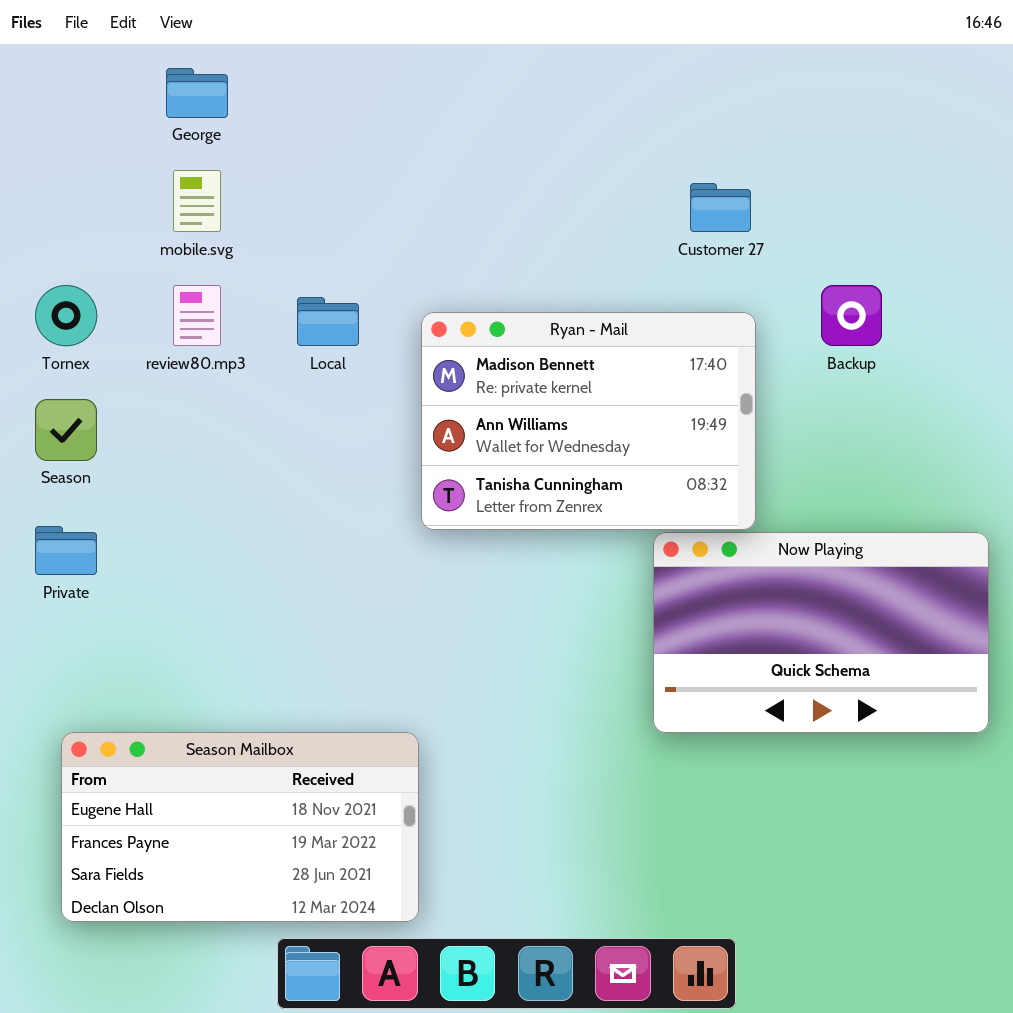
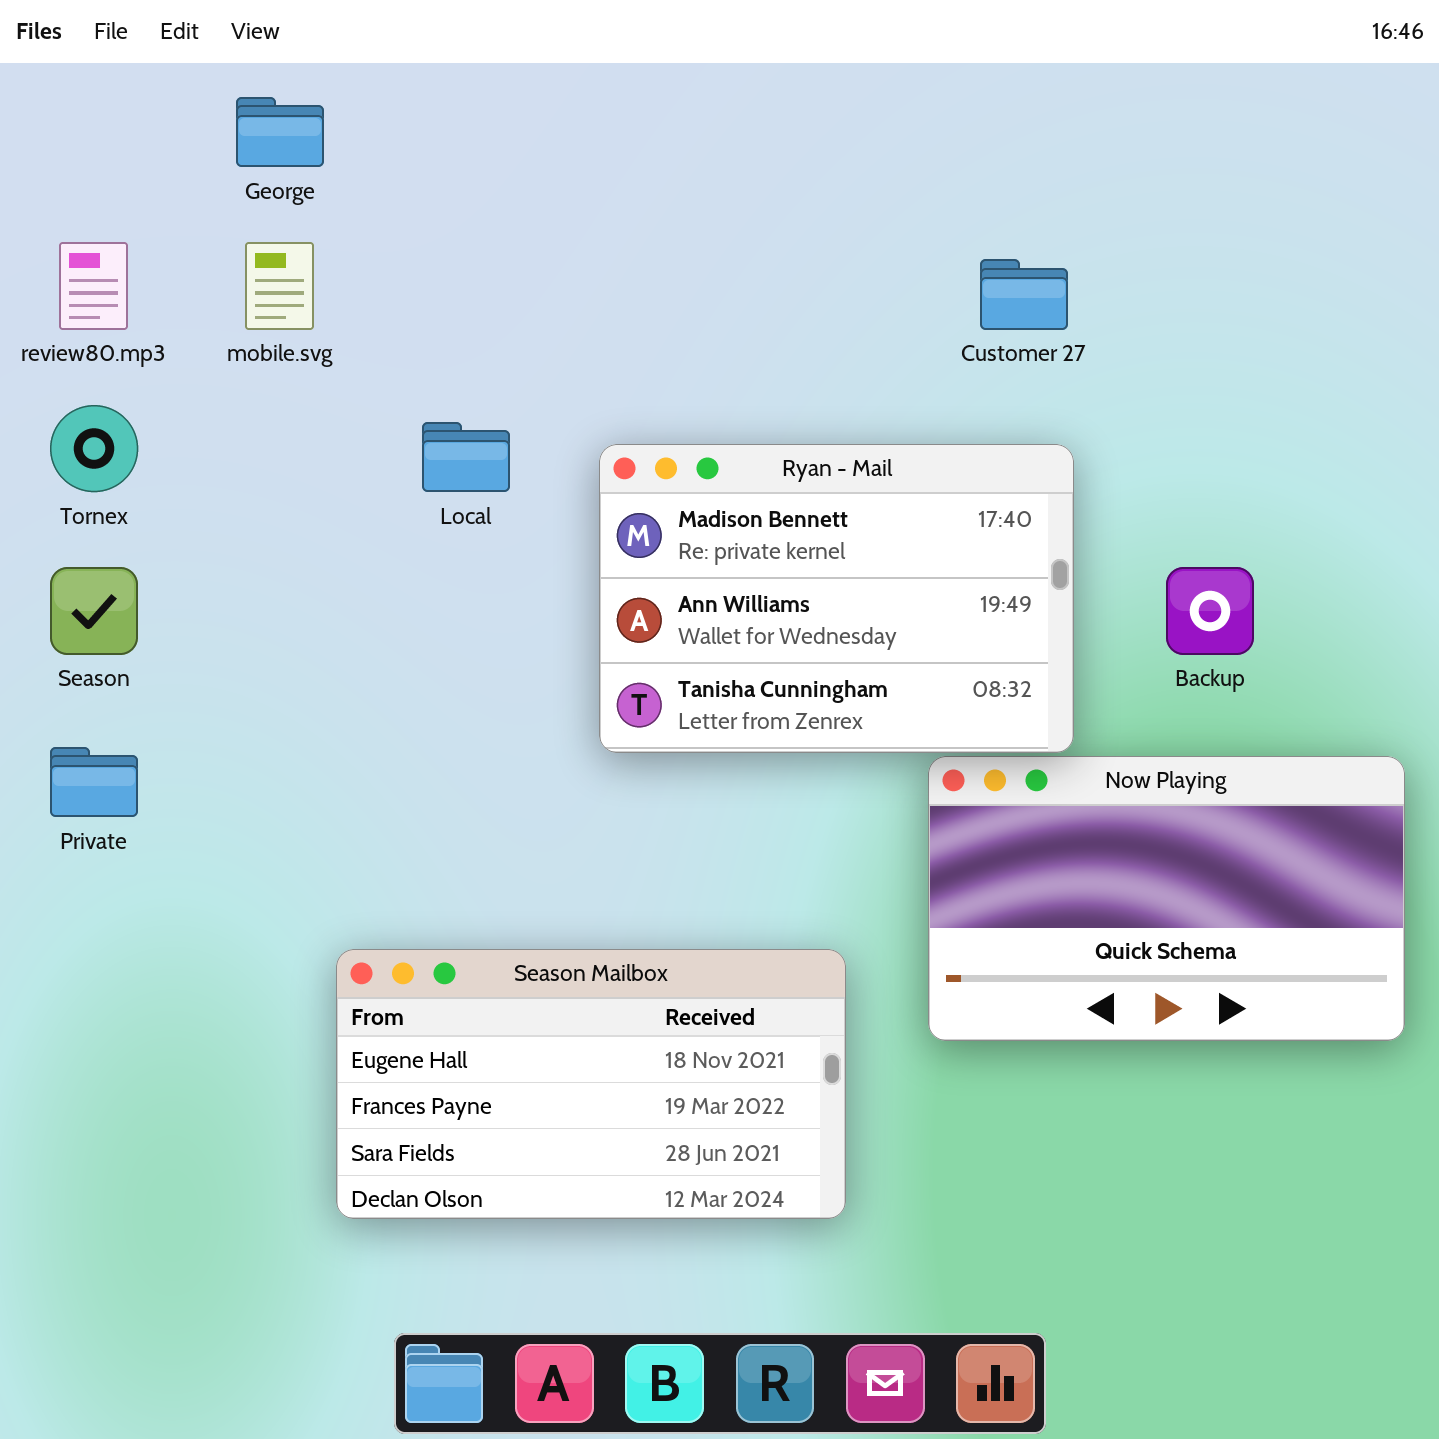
review80.mp3: [173,285,221,346] -> [59,242,128,330], moved
Backup: [821,285,882,346] -> [1166,567,1254,655], moved
Season Mailbox: [61,732,419,922] -> [336,949,846,1219], moved

